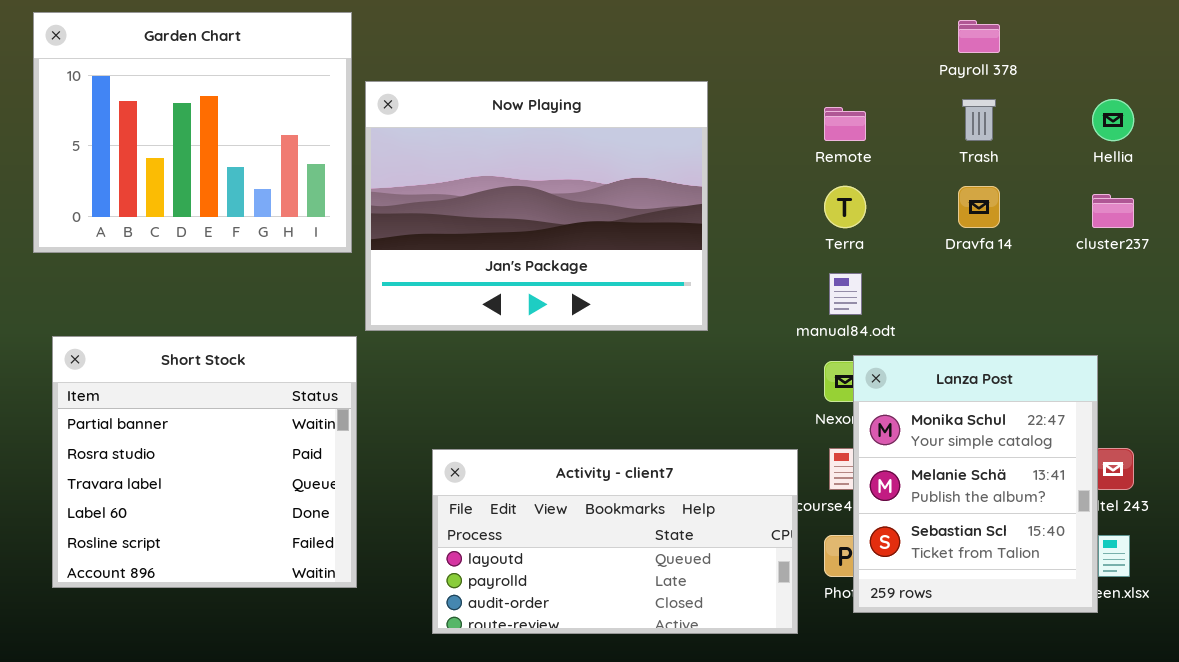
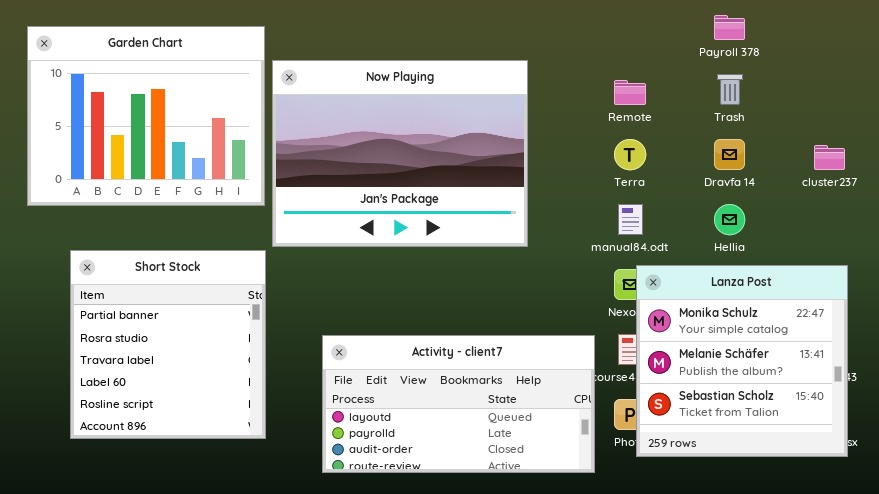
Garden Chart: [33,12,352,253] -> [27,26,265,206], moved
Hellia: [1092,99,1134,141] -> [714,204,745,235], moved
Short Stock: [52,336,357,588] -> [70,250,266,439], resized
Lanza Post: [853,355,1098,613] -> [636,265,848,457], resized

